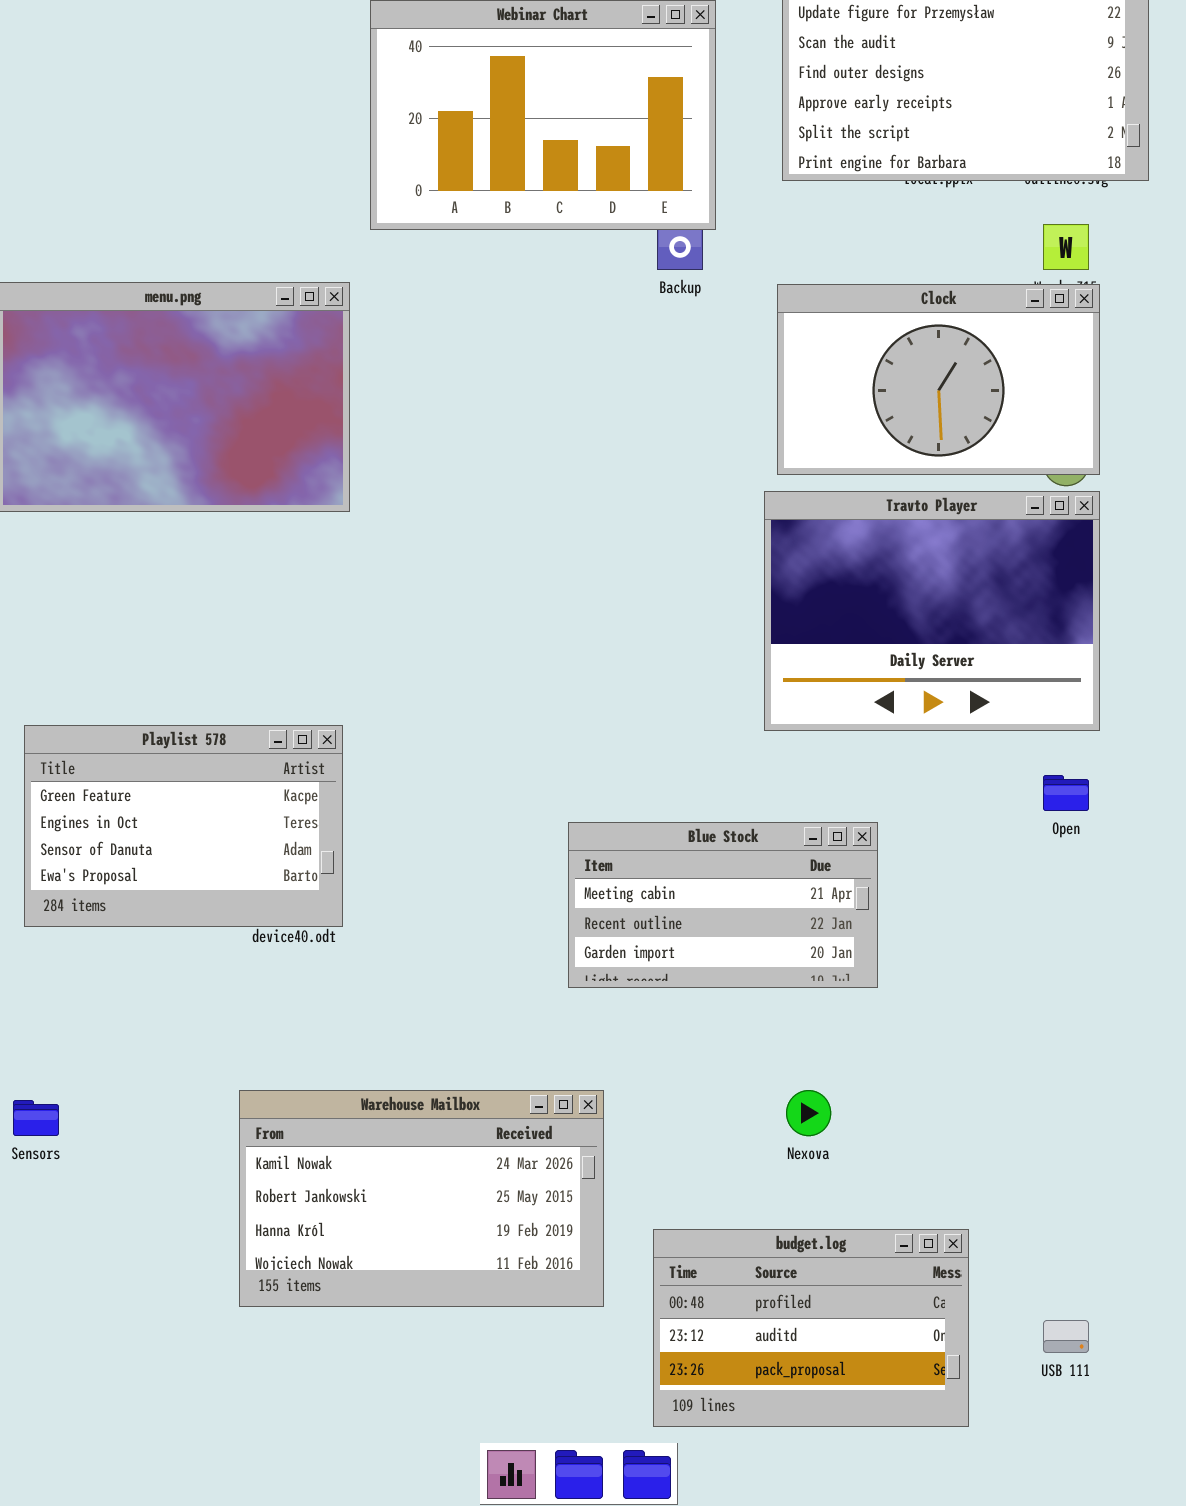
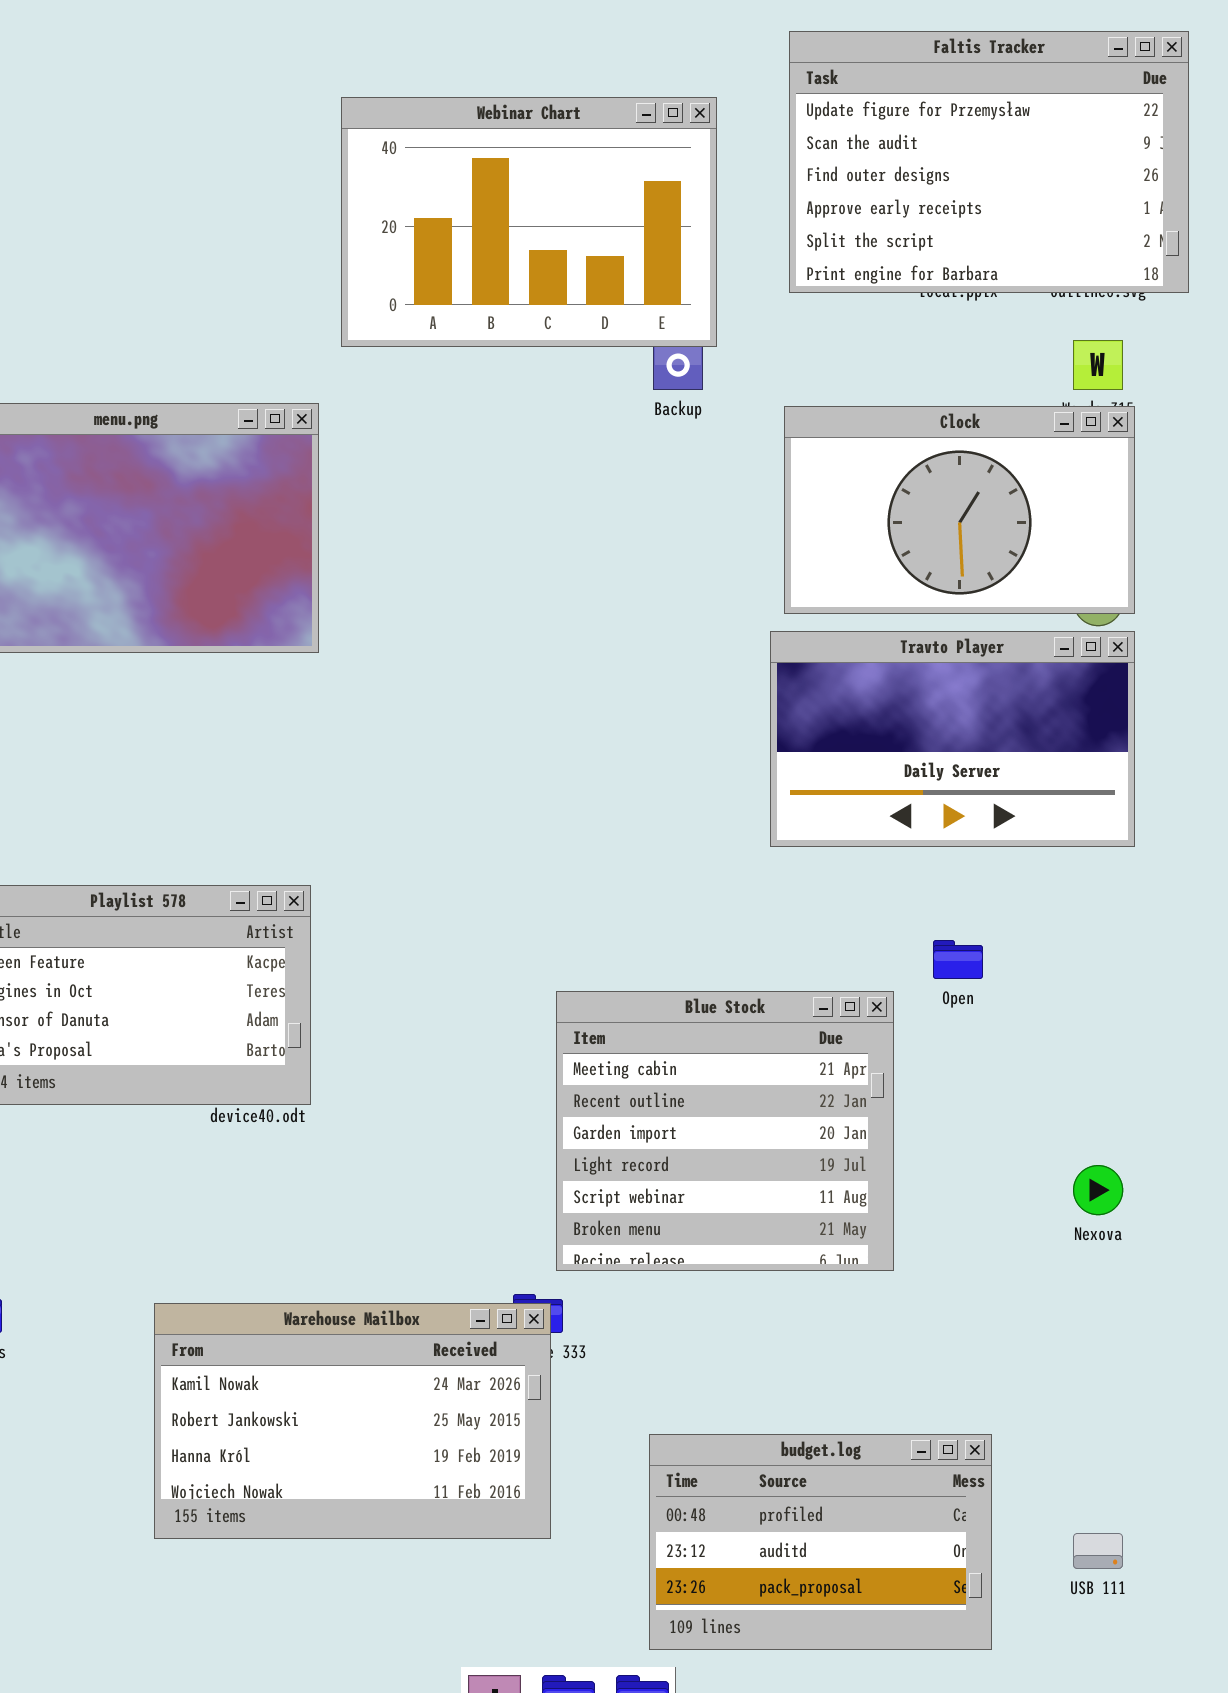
Travto Player: [764,491,1100,731] -> [770,631,1135,847], resized
Open: [1043,775,1089,811] -> [933,940,983,979], moved
Blue Stock: [568,822,878,988] -> [556,991,894,1271], resized
Warehouse Mailbox: [239,1090,604,1307] -> [154,1303,551,1539], moved
Nexova: [786,1090,831,1136] -> [1073,1165,1123,1215], moved

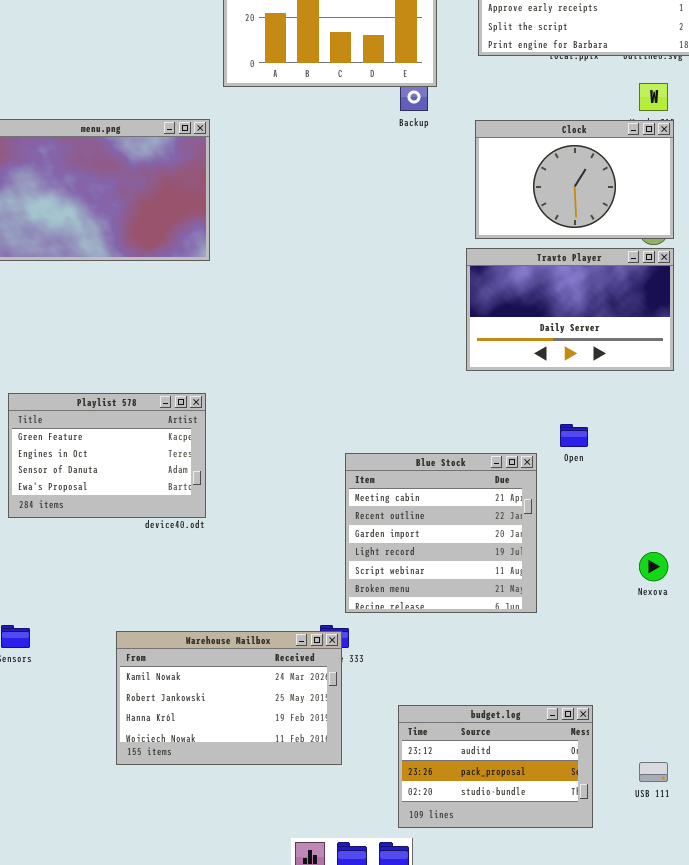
budget.log: [649,1434,992,1650] -> [398,705,593,828], scrolled down 1 row

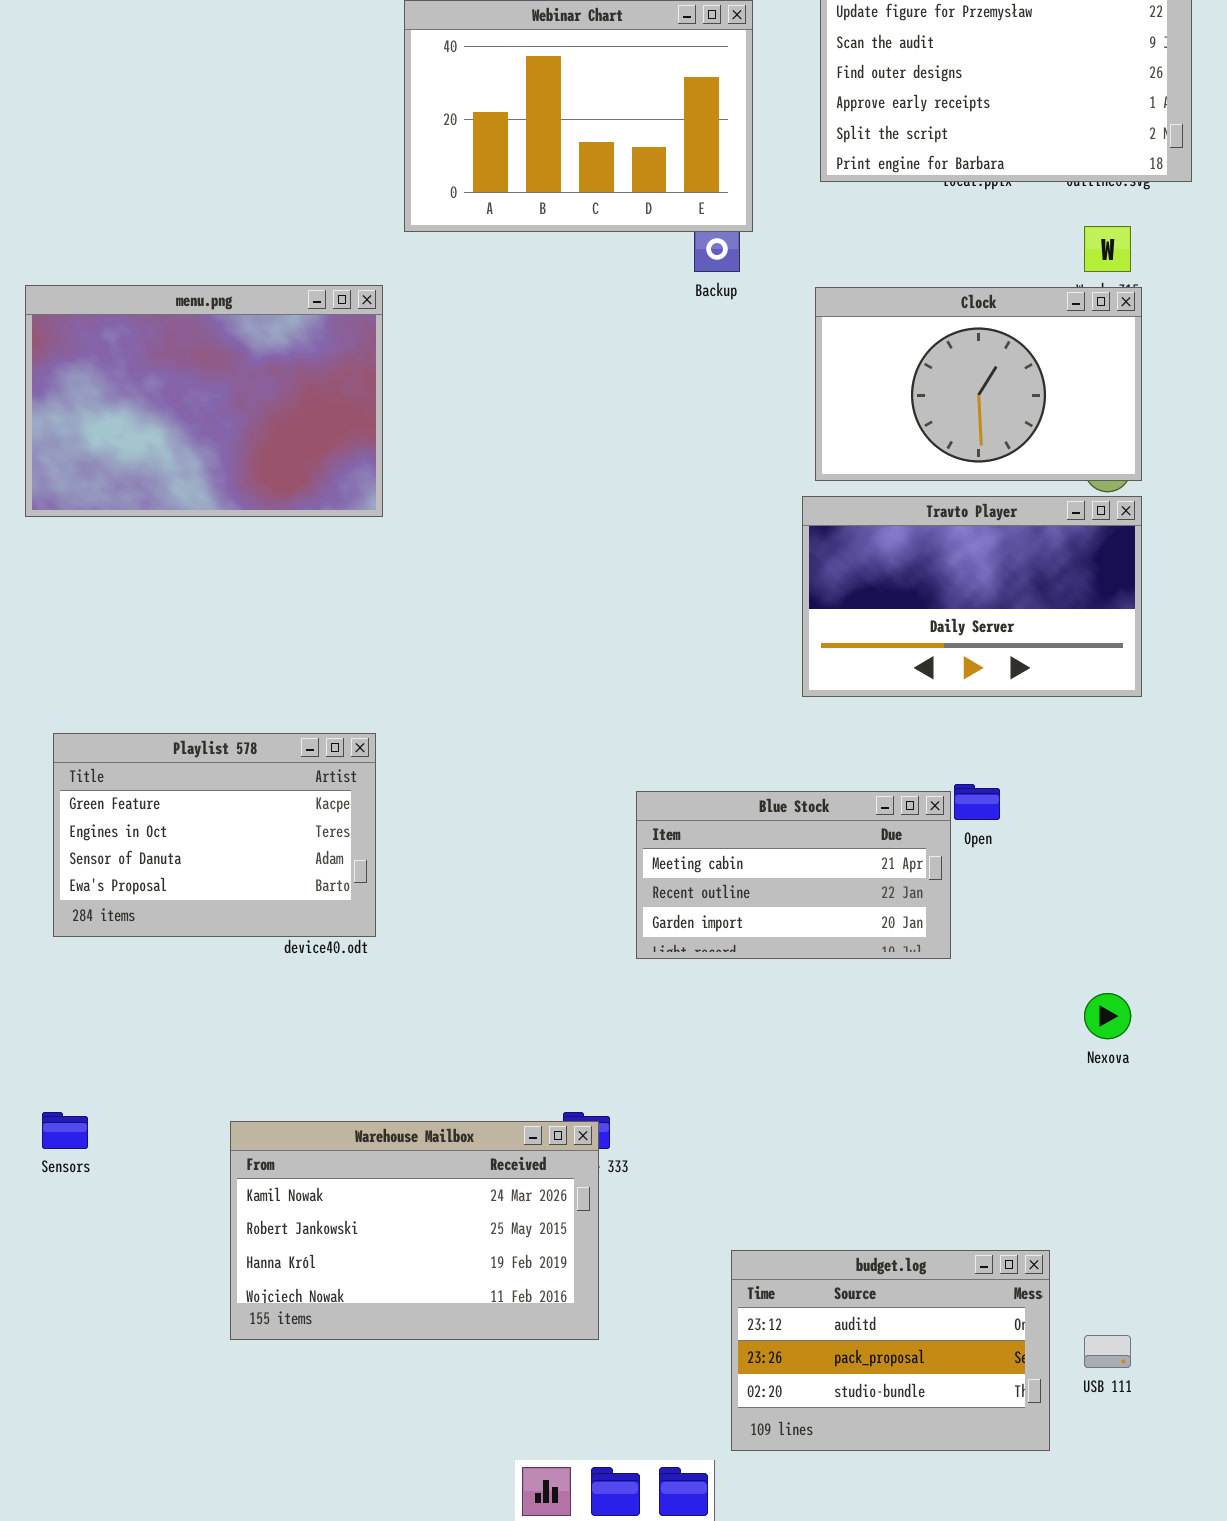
Blue Stock: [345,453,537,613] -> [636,791,951,959], moved, resized
budget.log: [398,705,593,828] -> [731,1250,1050,1451], moved

